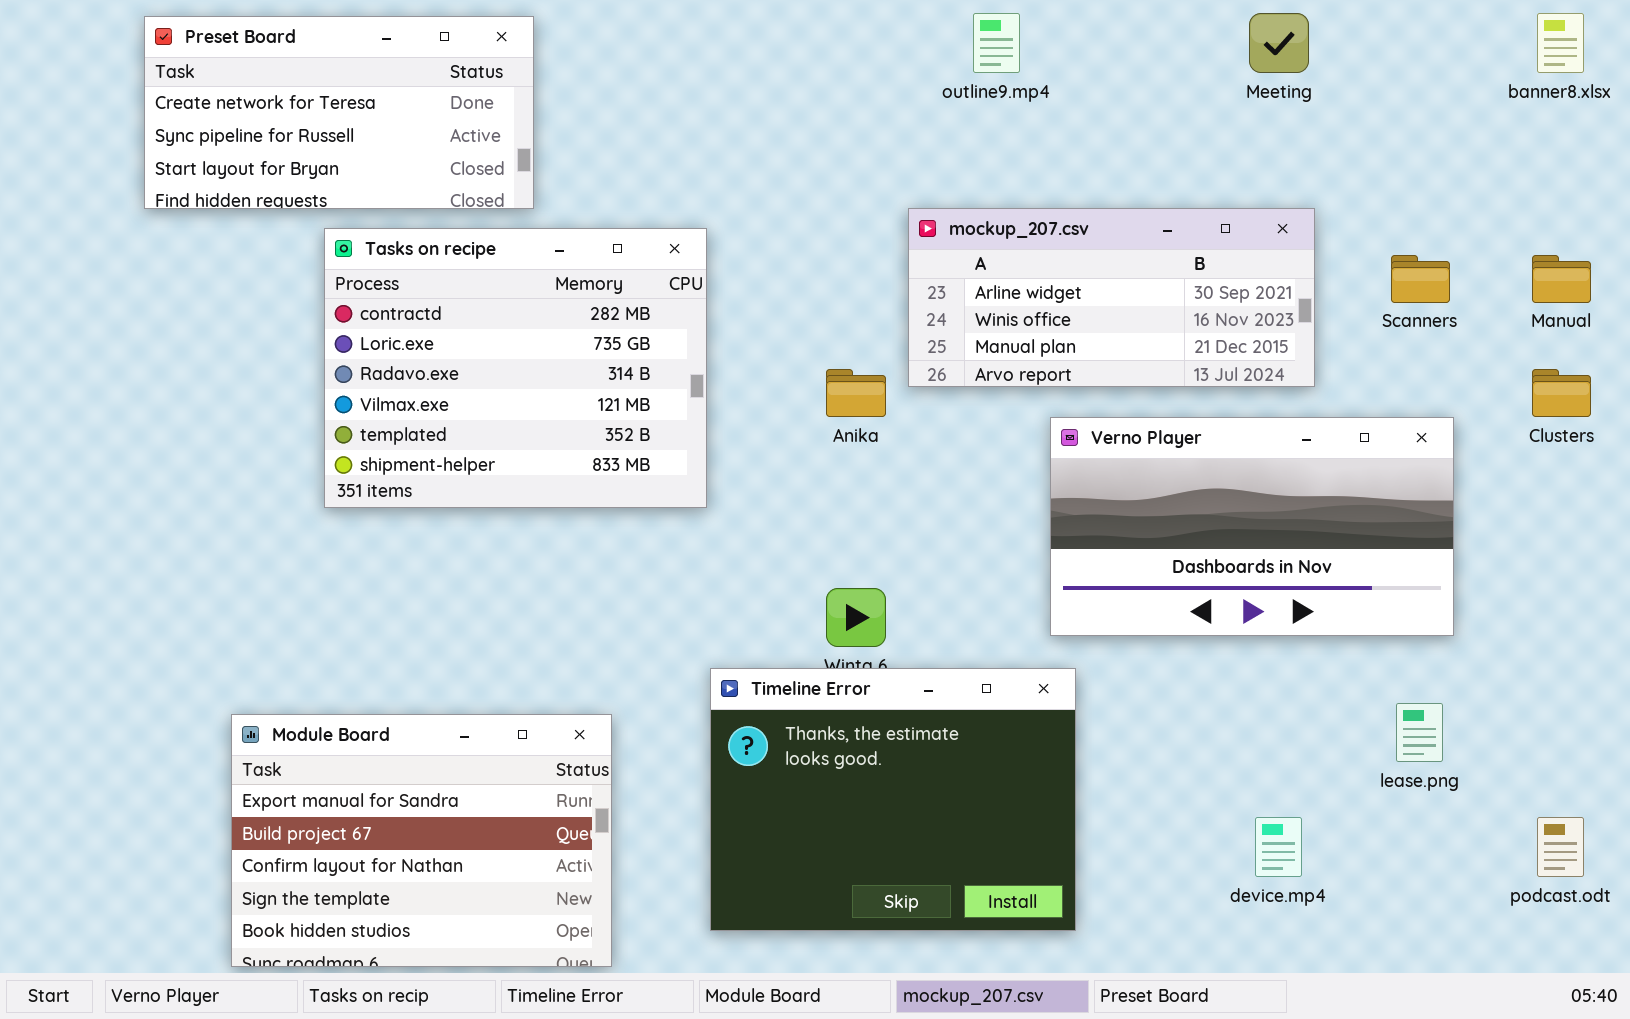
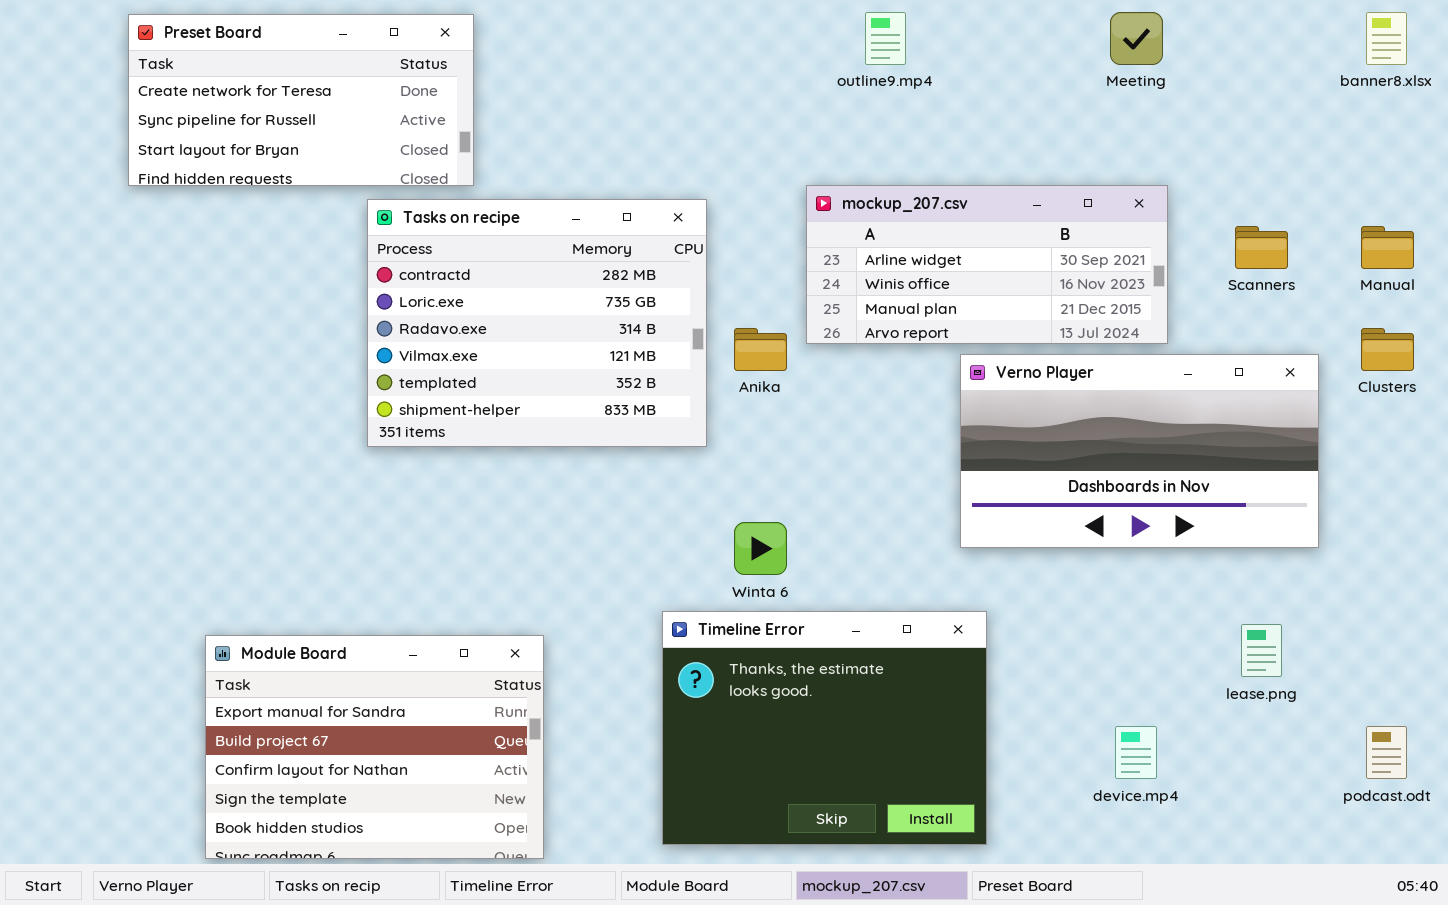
Tasks on recipe: [324,228,707,508] -> [367,199,707,447], moved
Verno Player: [1050,417,1454,636] -> [960,354,1319,548], moved
Timeline Error: [710,668,1076,931] -> [662,611,987,845], moved

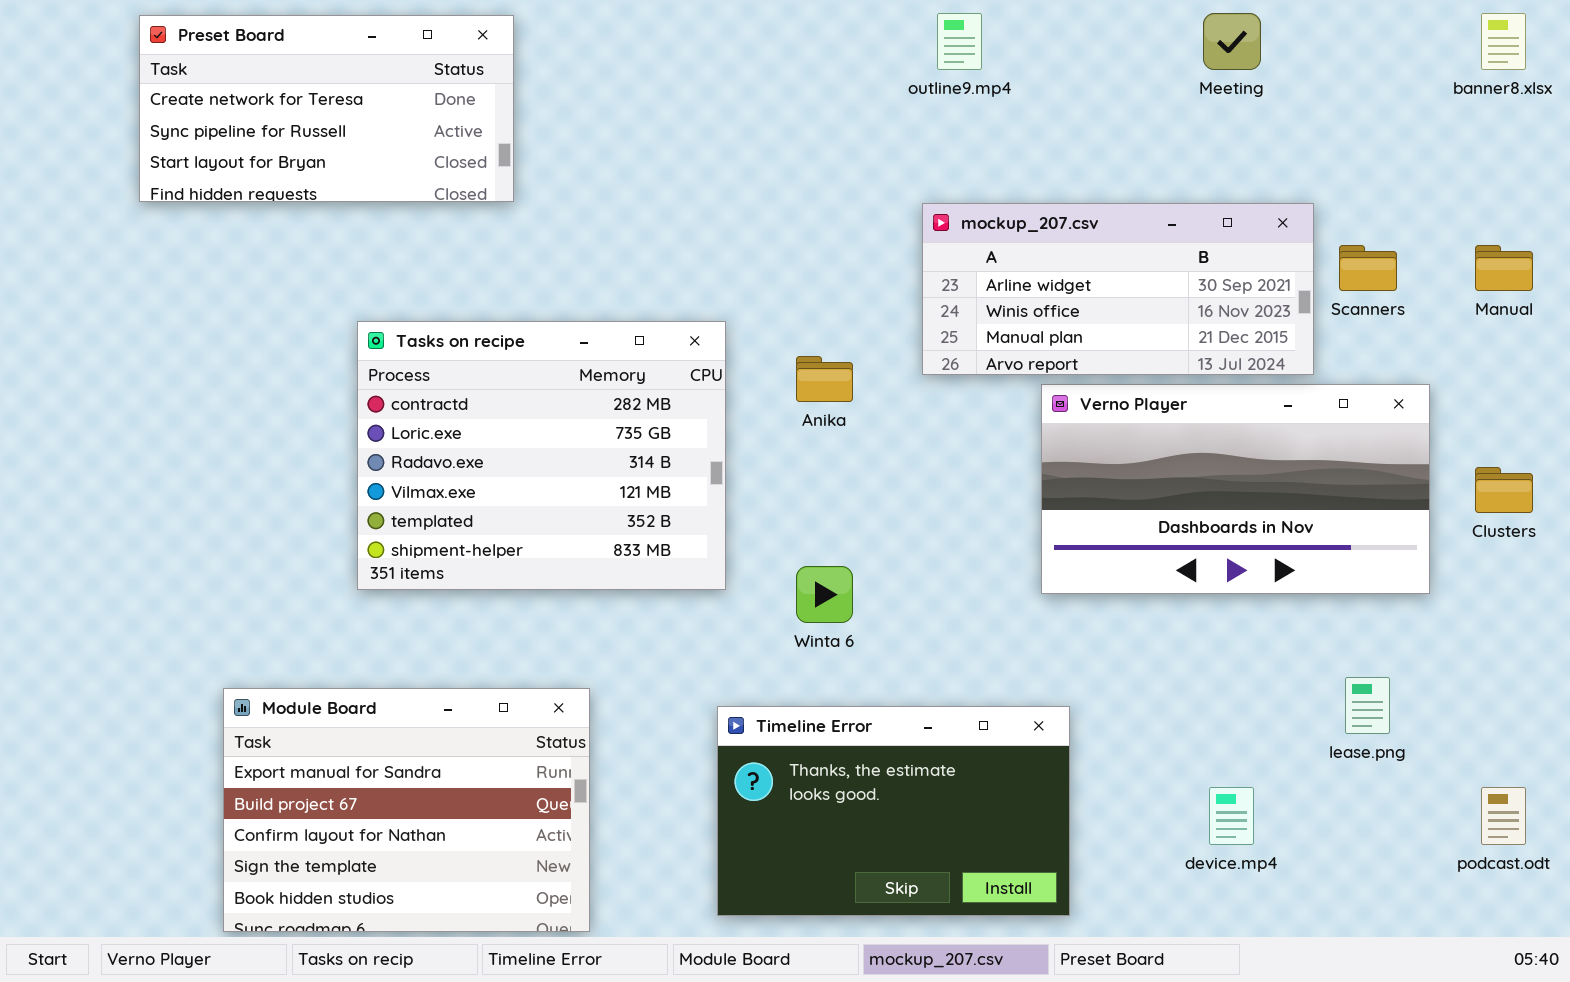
mockup_207.csv: [806,185,1168,344] -> [922,203,1314,375], moved
Tasks on recipe: [367,199,707,447] -> [357,321,726,590], moved
Clusters: [1361,328,1414,371] -> [1475,467,1533,513], moved
Timeline Error: [662,611,987,845] -> [717,706,1070,916], resized

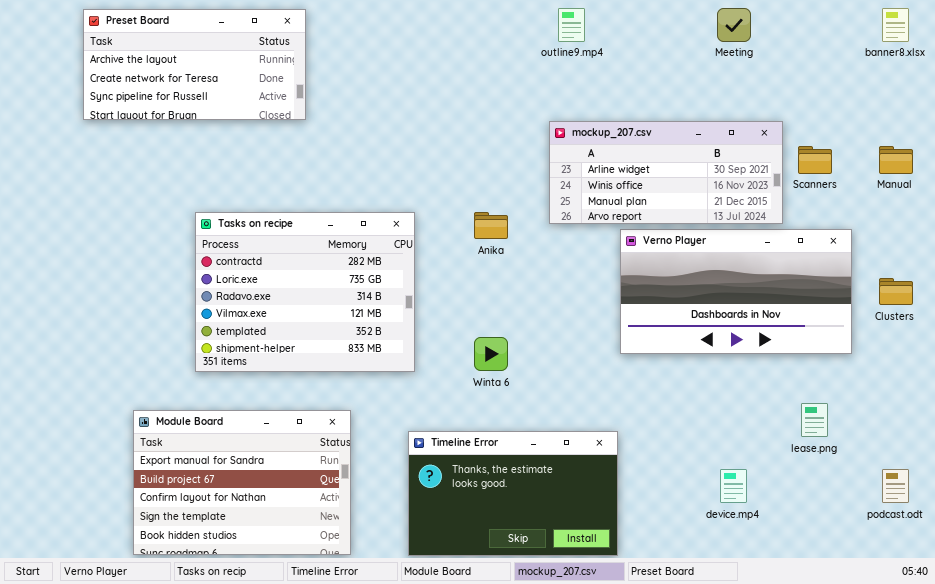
Preset Board: [139,15,514,202] -> [83,9,306,120], scrolled up 1 row
Tasks on recipe: [357,321,726,590] -> [195,212,415,372], moved
Timeline Error: [717,706,1070,916] -> [408,431,618,556], moved

